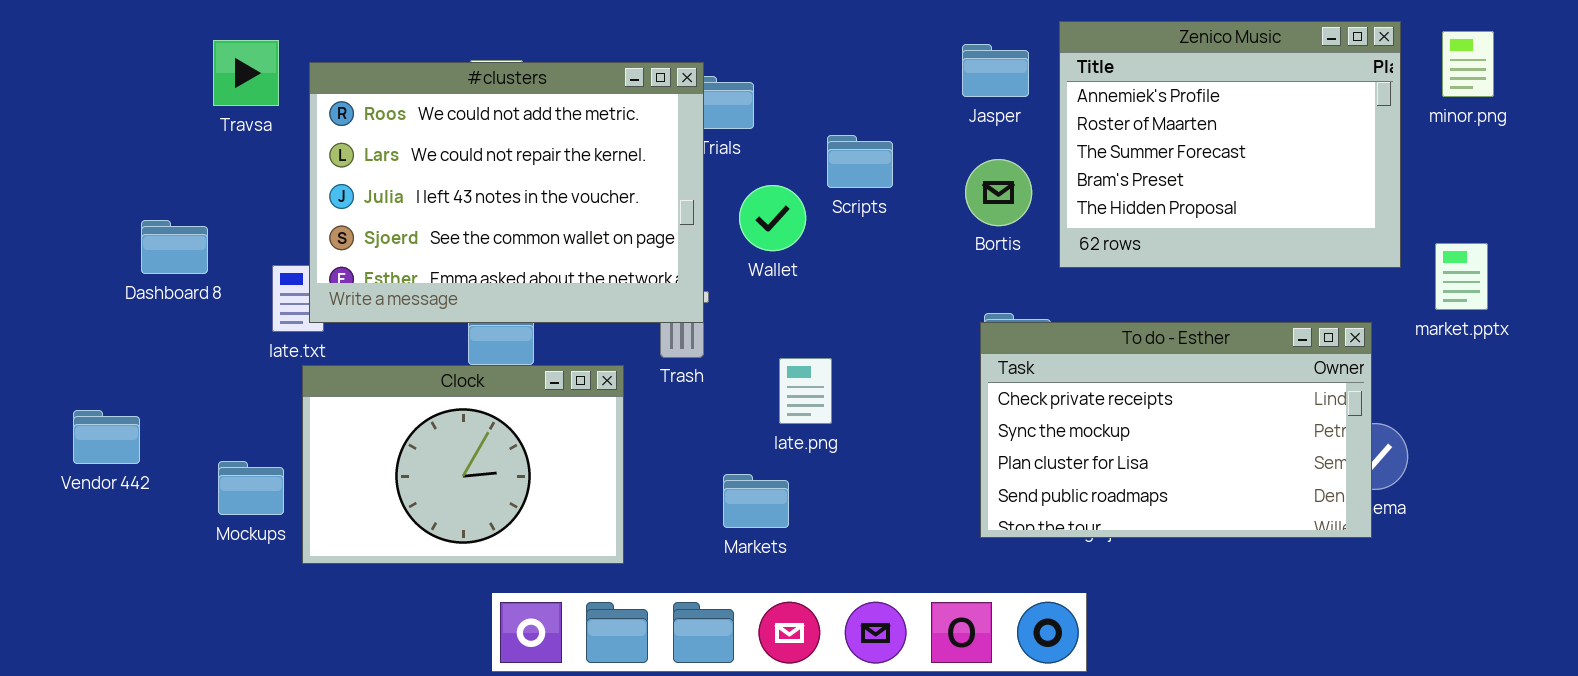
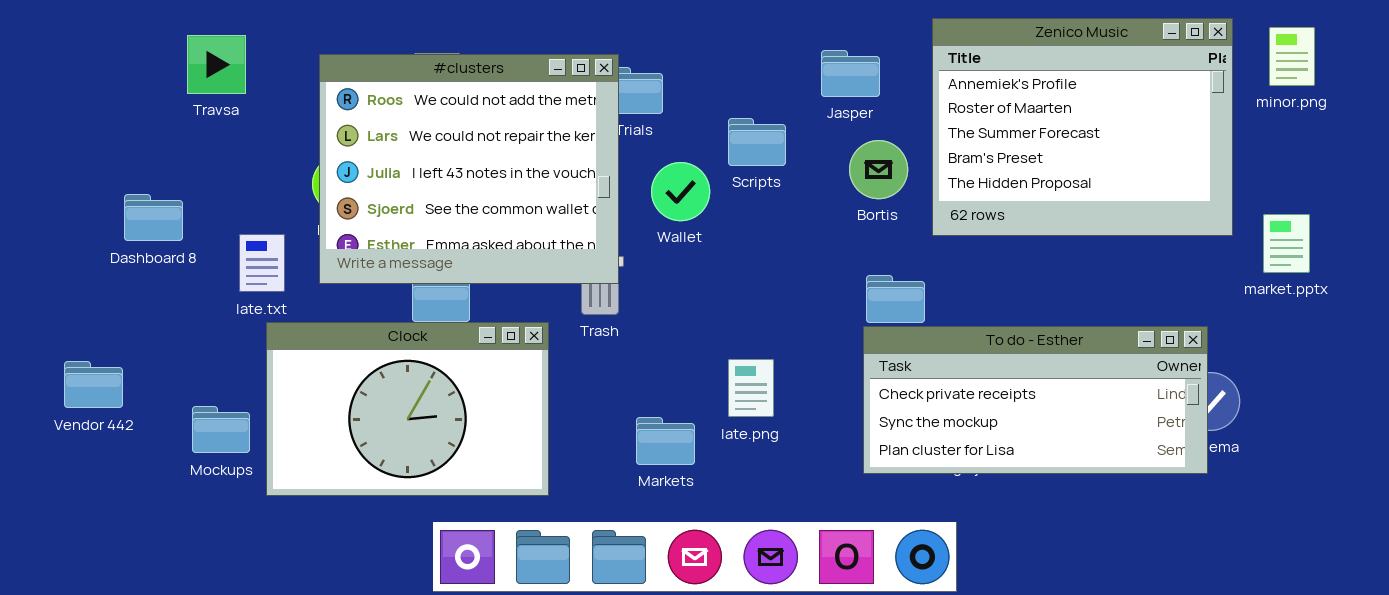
Jasper: [962,44,1029,97] -> [821,50,880,97], moved
#clusters: [309,62,704,323] -> [319,54,619,284], resized
To do - Esther: [980,322,1372,538] -> [863,326,1208,474], resized
late.png: [779,358,832,424] -> [728,359,774,417], moved

